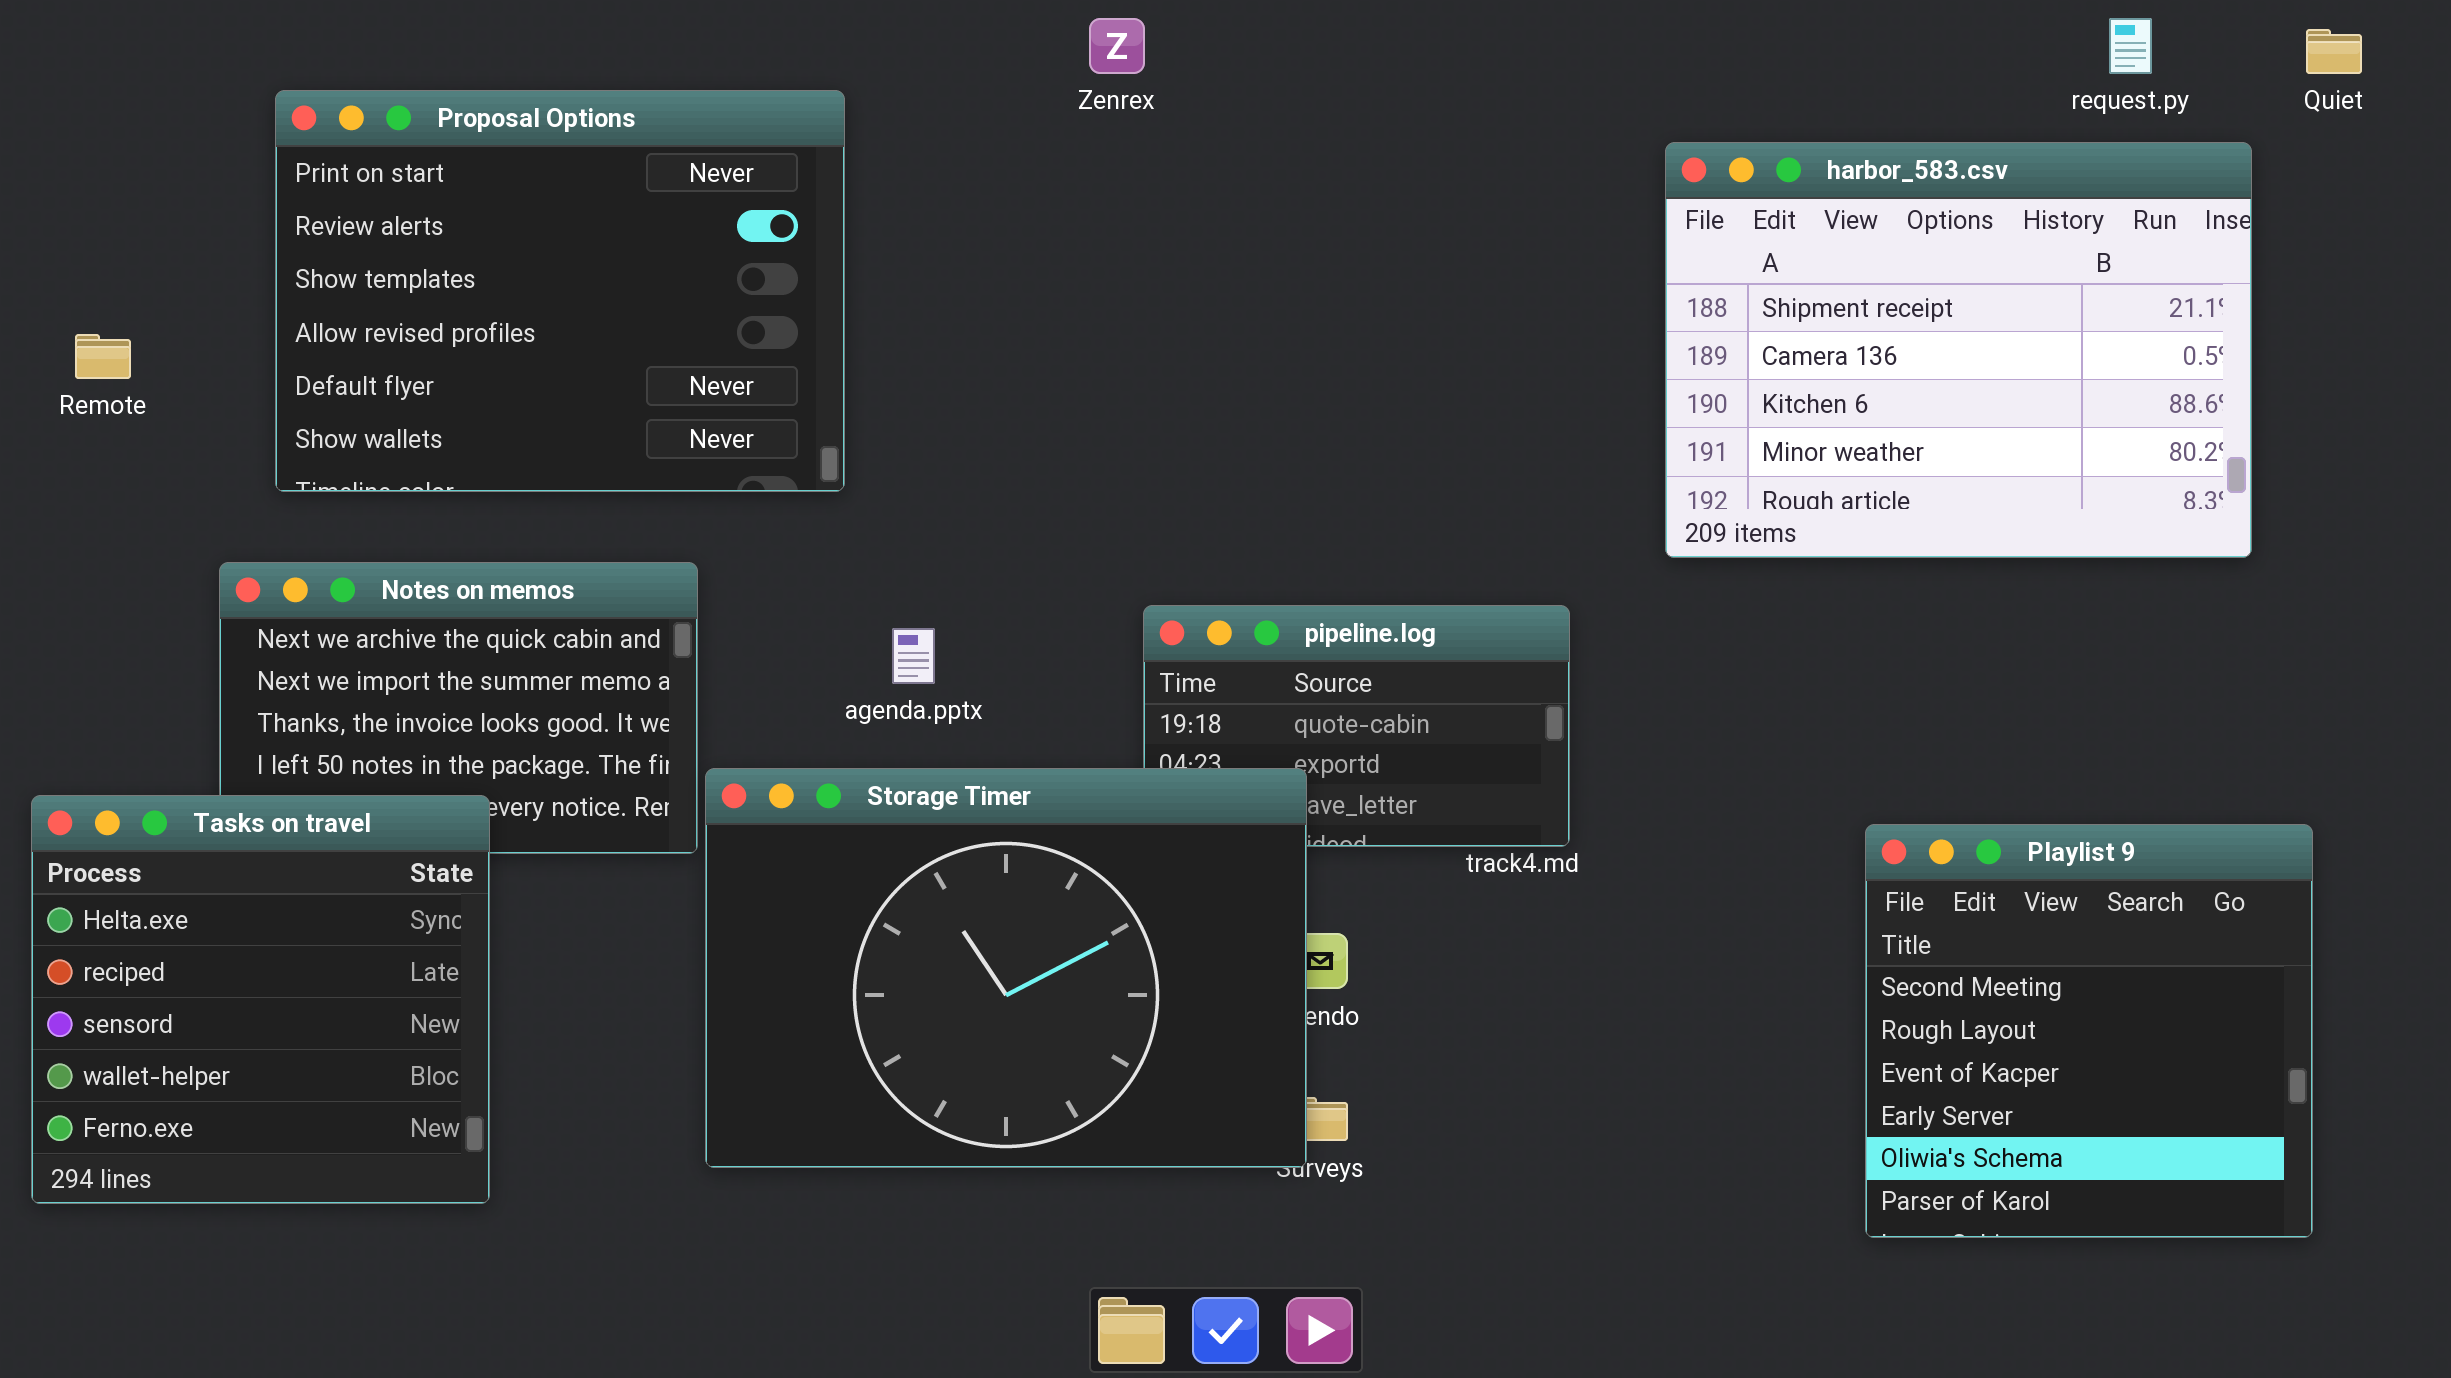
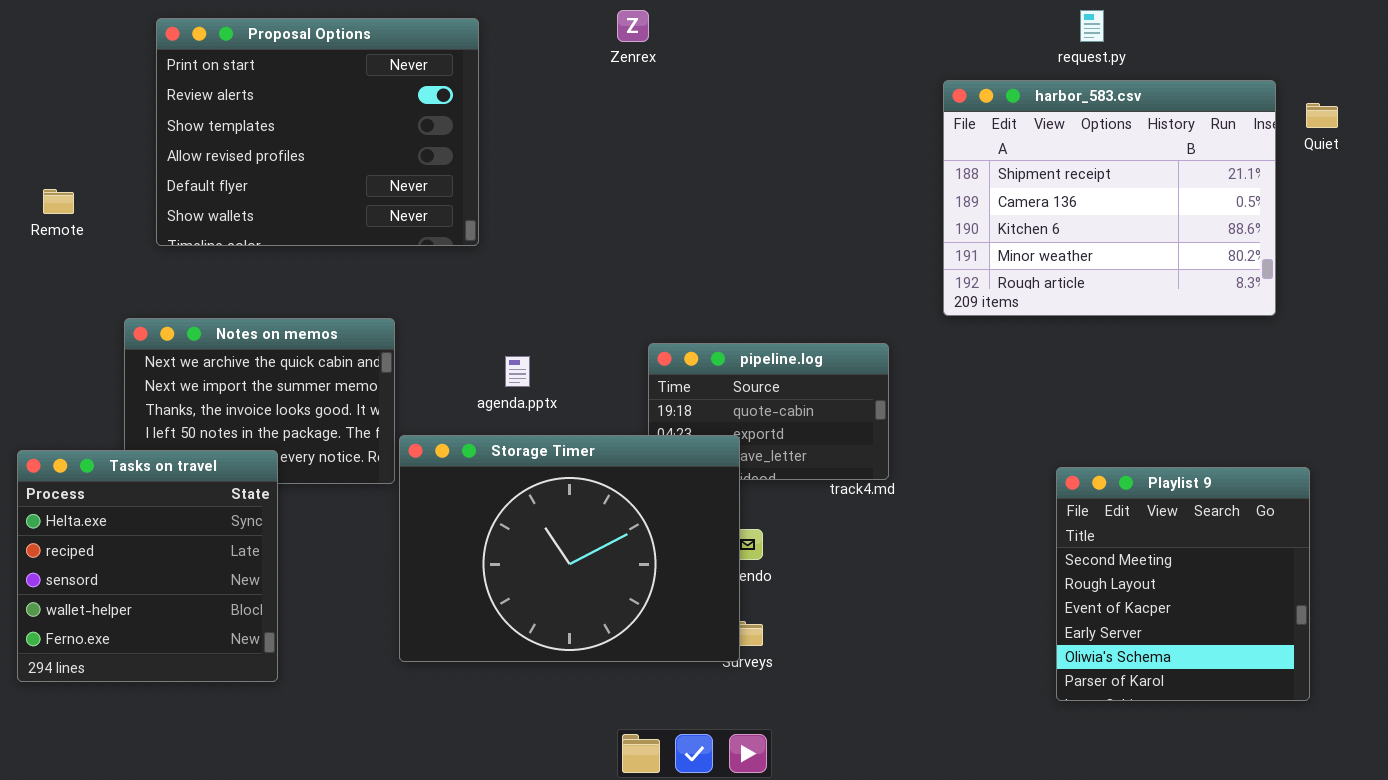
request.py: [2109,18,2152,74] -> [1080,10,1104,42], moved
Quiet: [2306,29,2362,74] -> [1306,103,1338,128], moved
Proposal Options: [275,90,845,492] -> [156,18,479,246], moved

